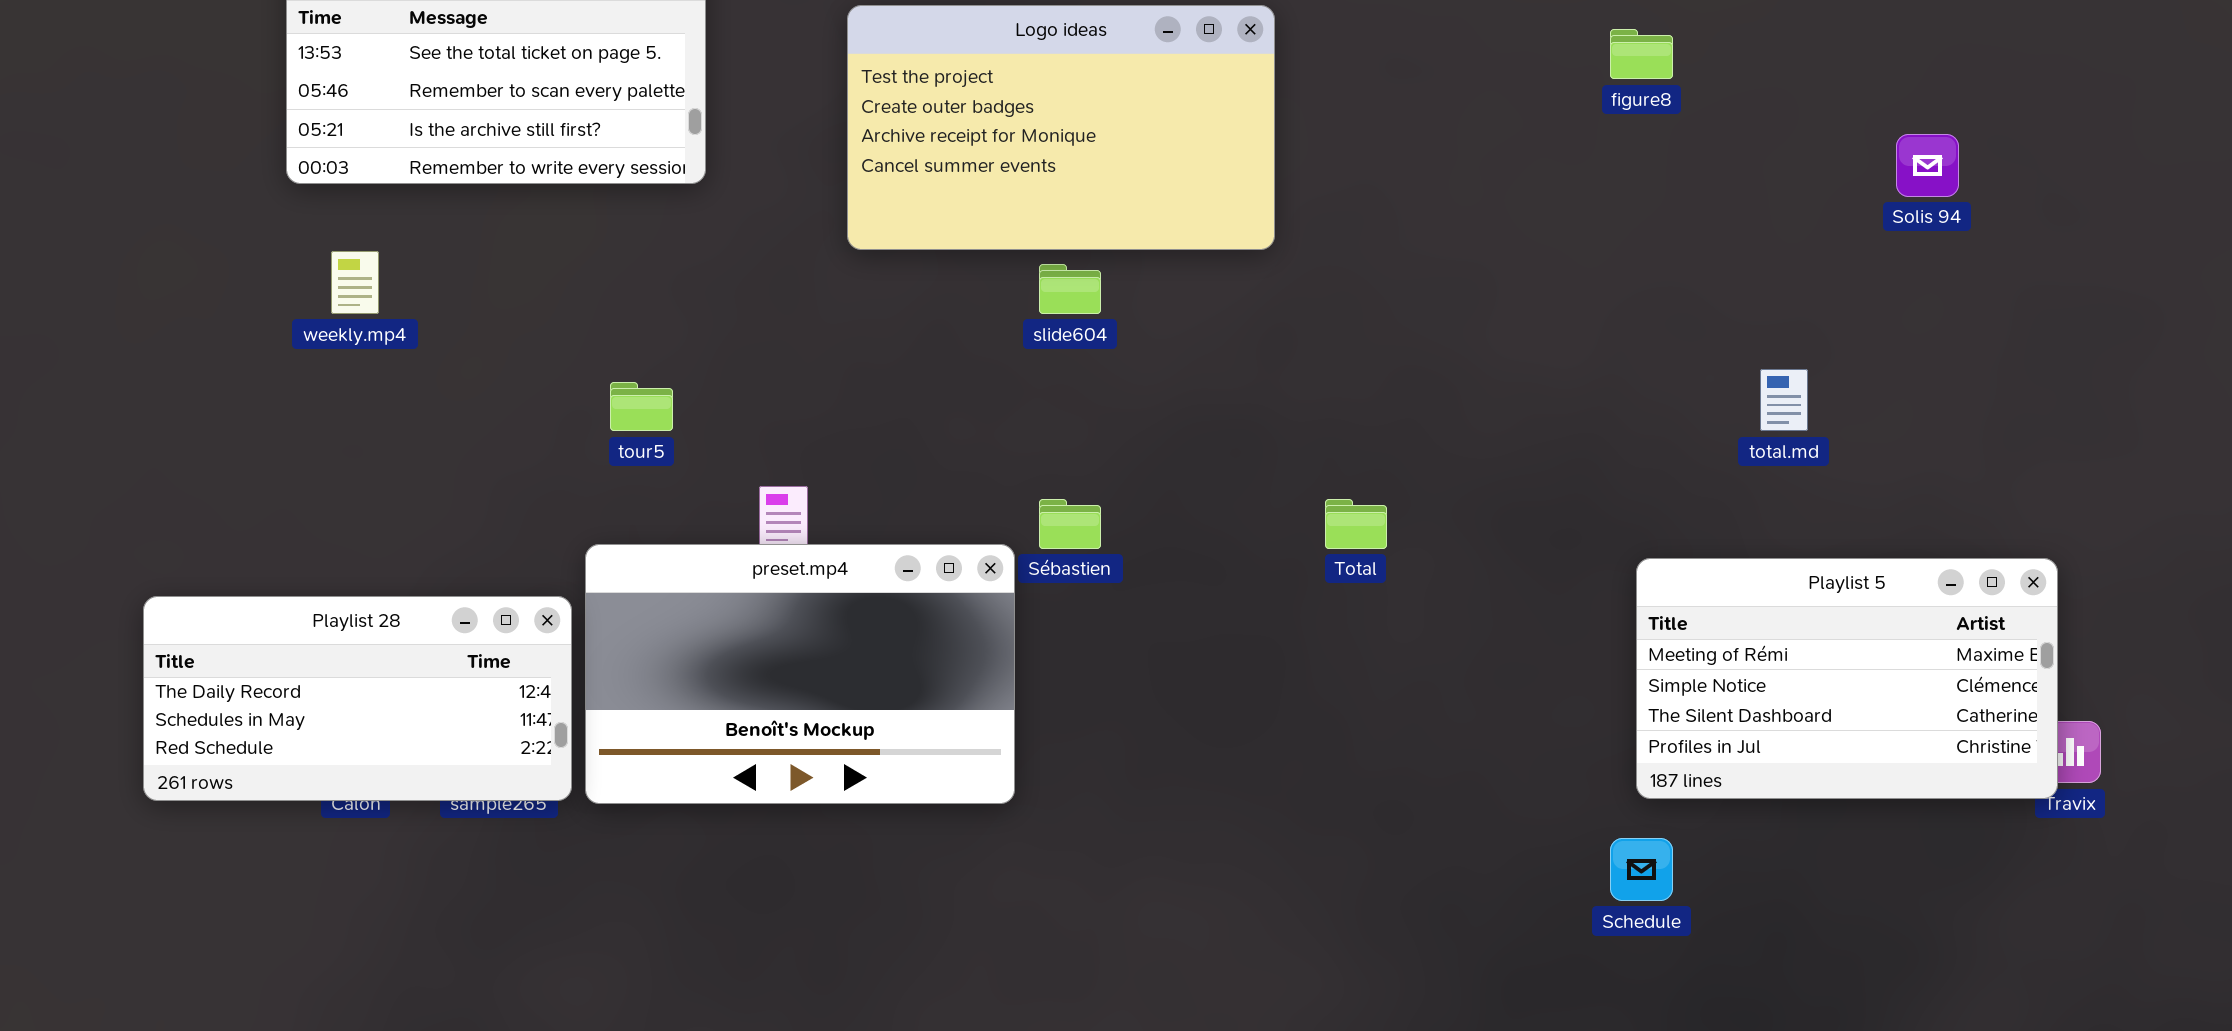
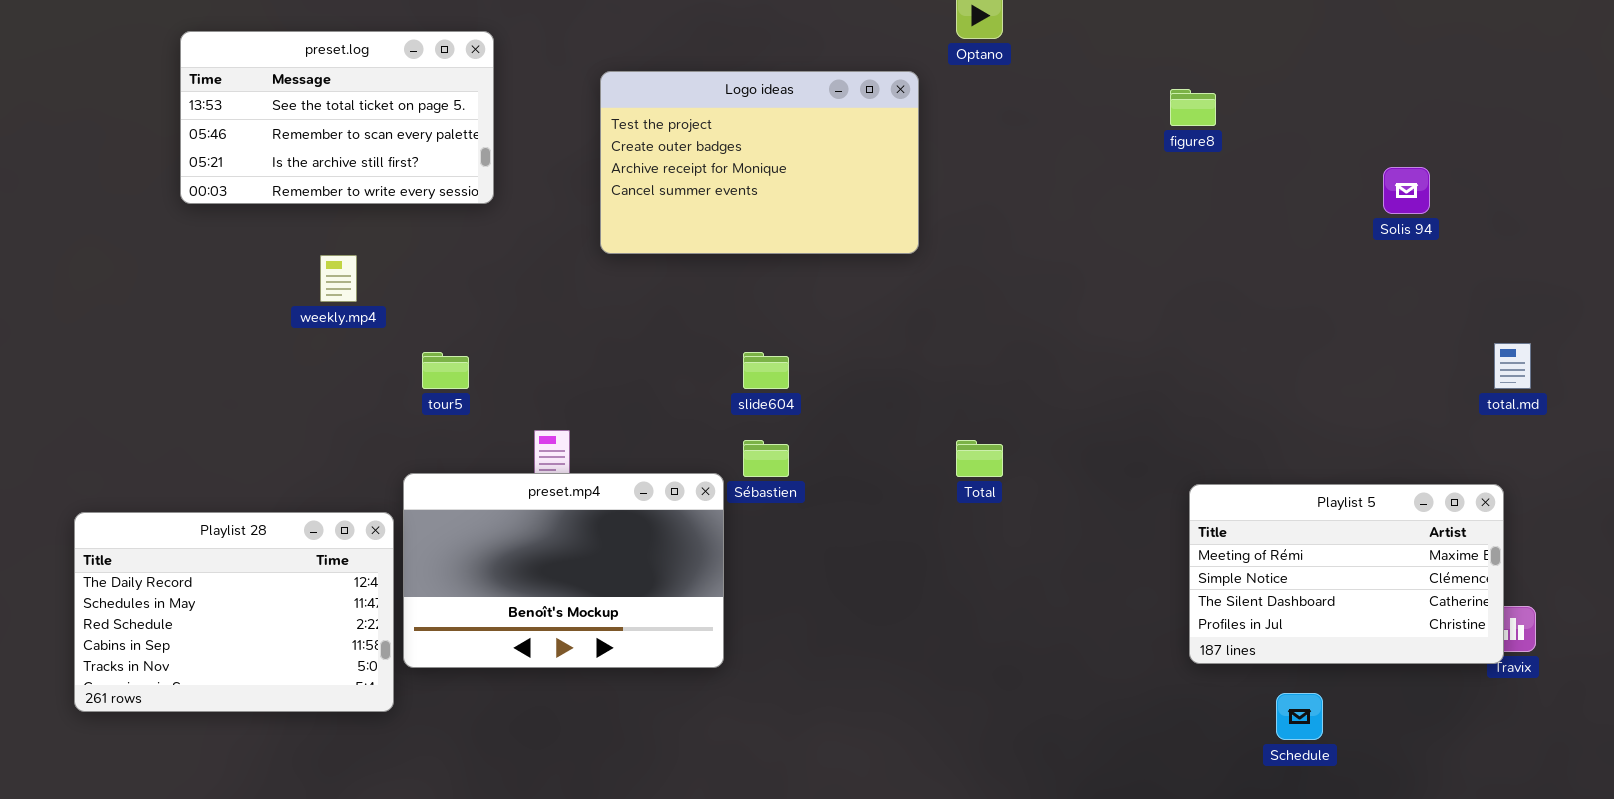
weekly.mp4: [331,251,379,314] -> [320,255,357,302], moved
slide604: [1039,264,1101,314] -> [743,352,789,389], moved
total.md: [1760,369,1808,431] -> [1494,343,1531,389], moved
Playlist 28: [143,596,572,801] -> [74,512,394,712], resized
Schedule: [1610,838,1673,901] -> [1276,693,1323,740], moved

